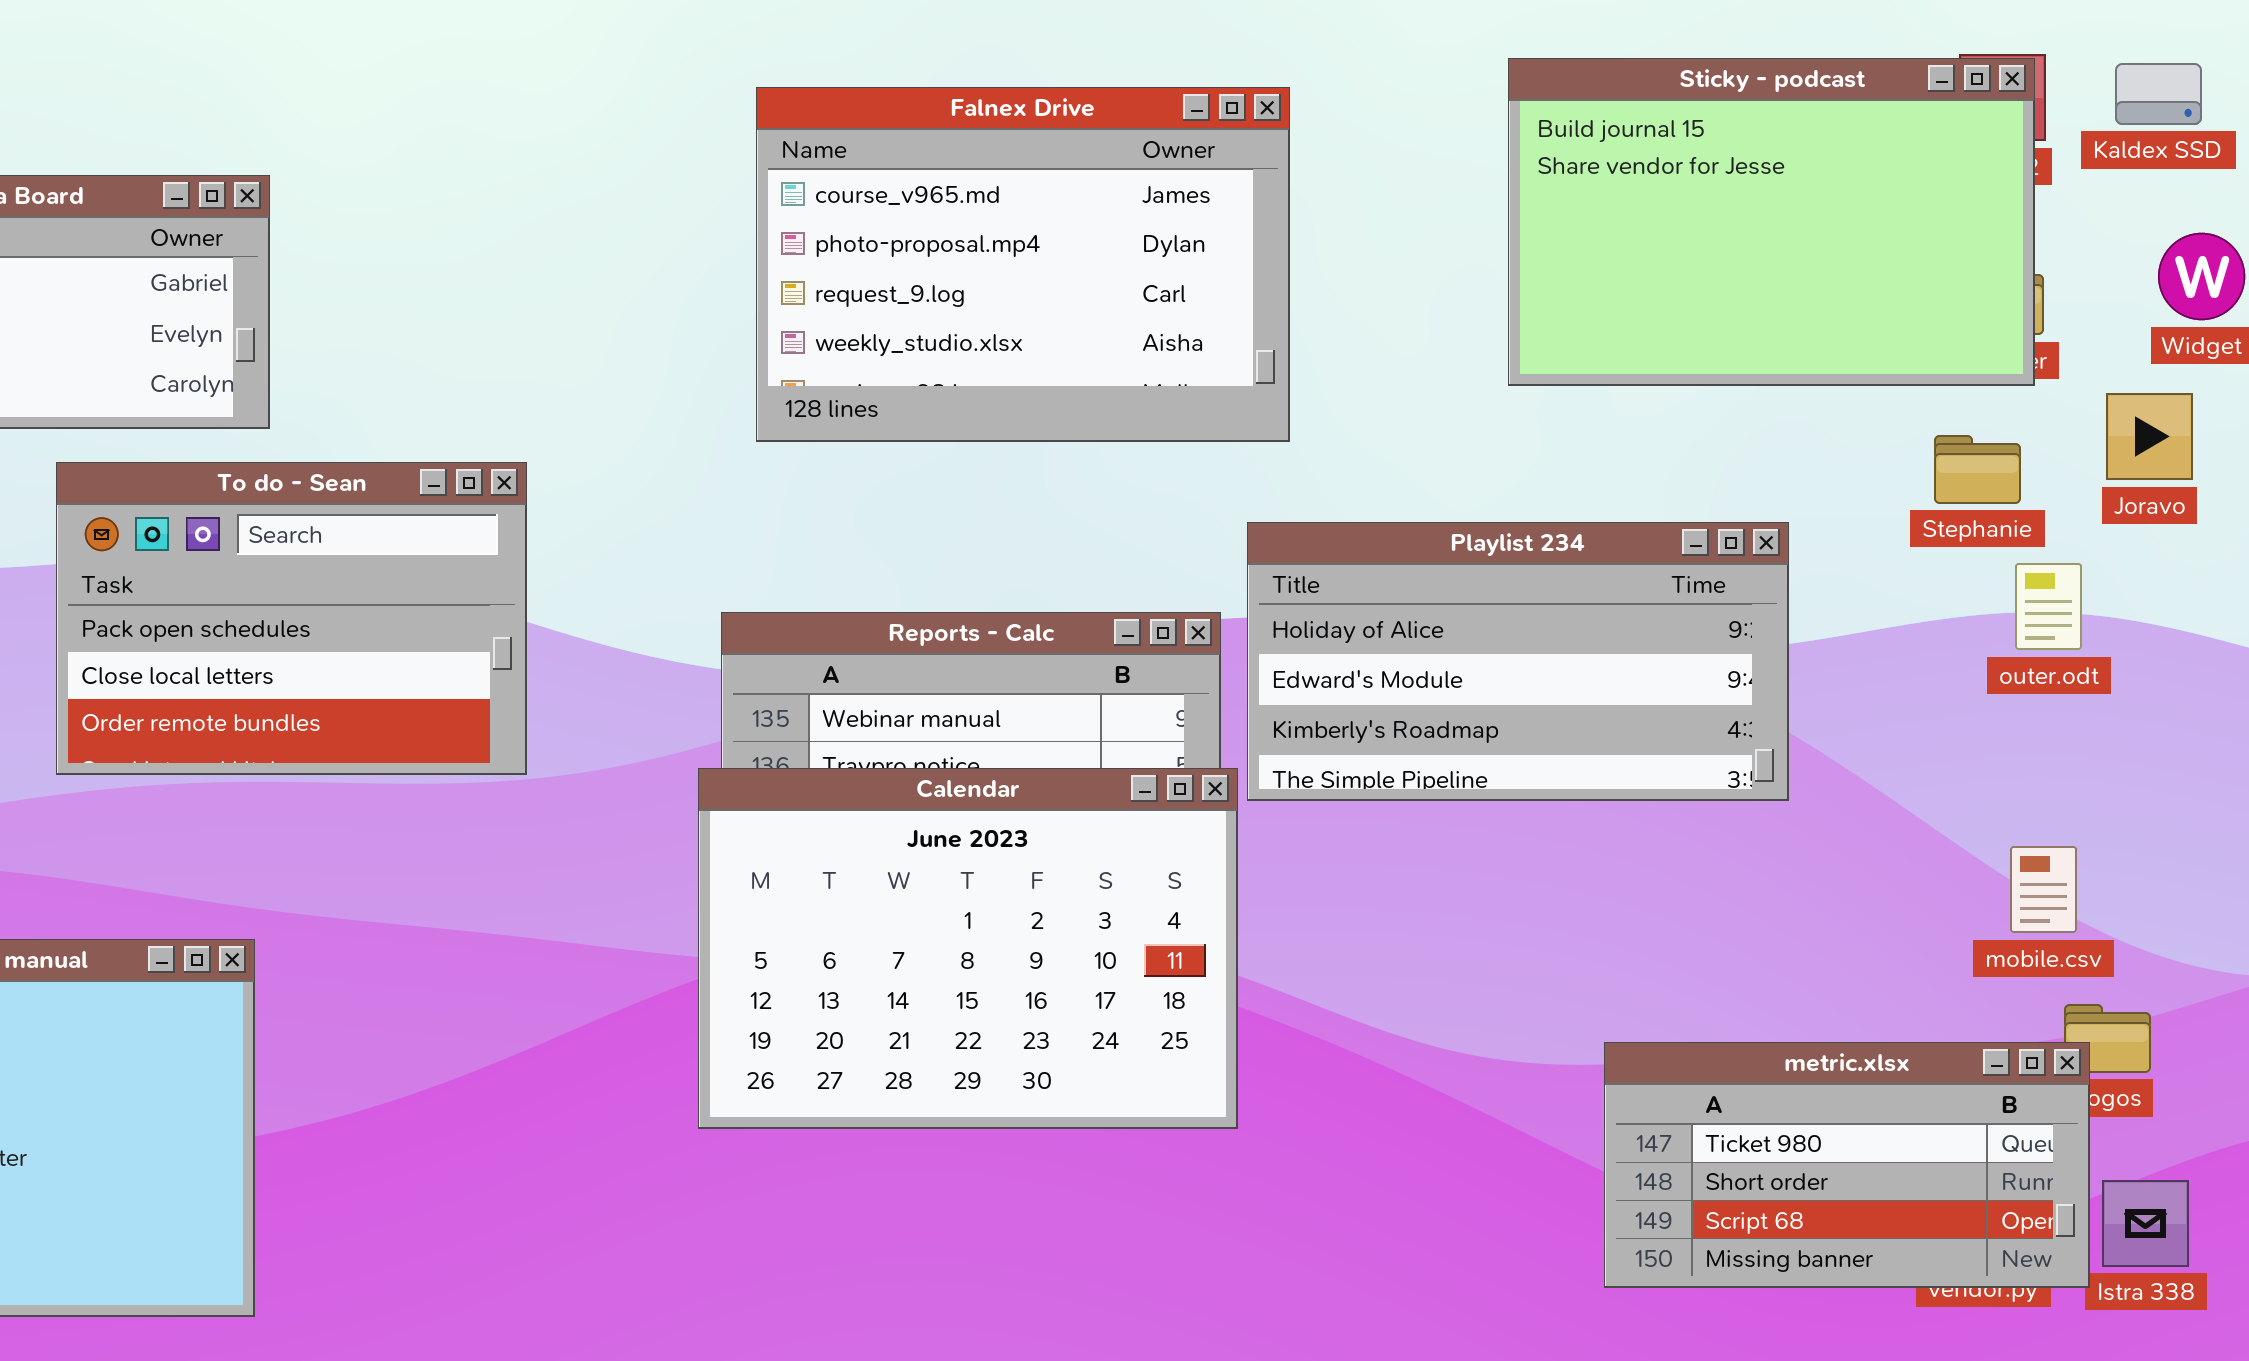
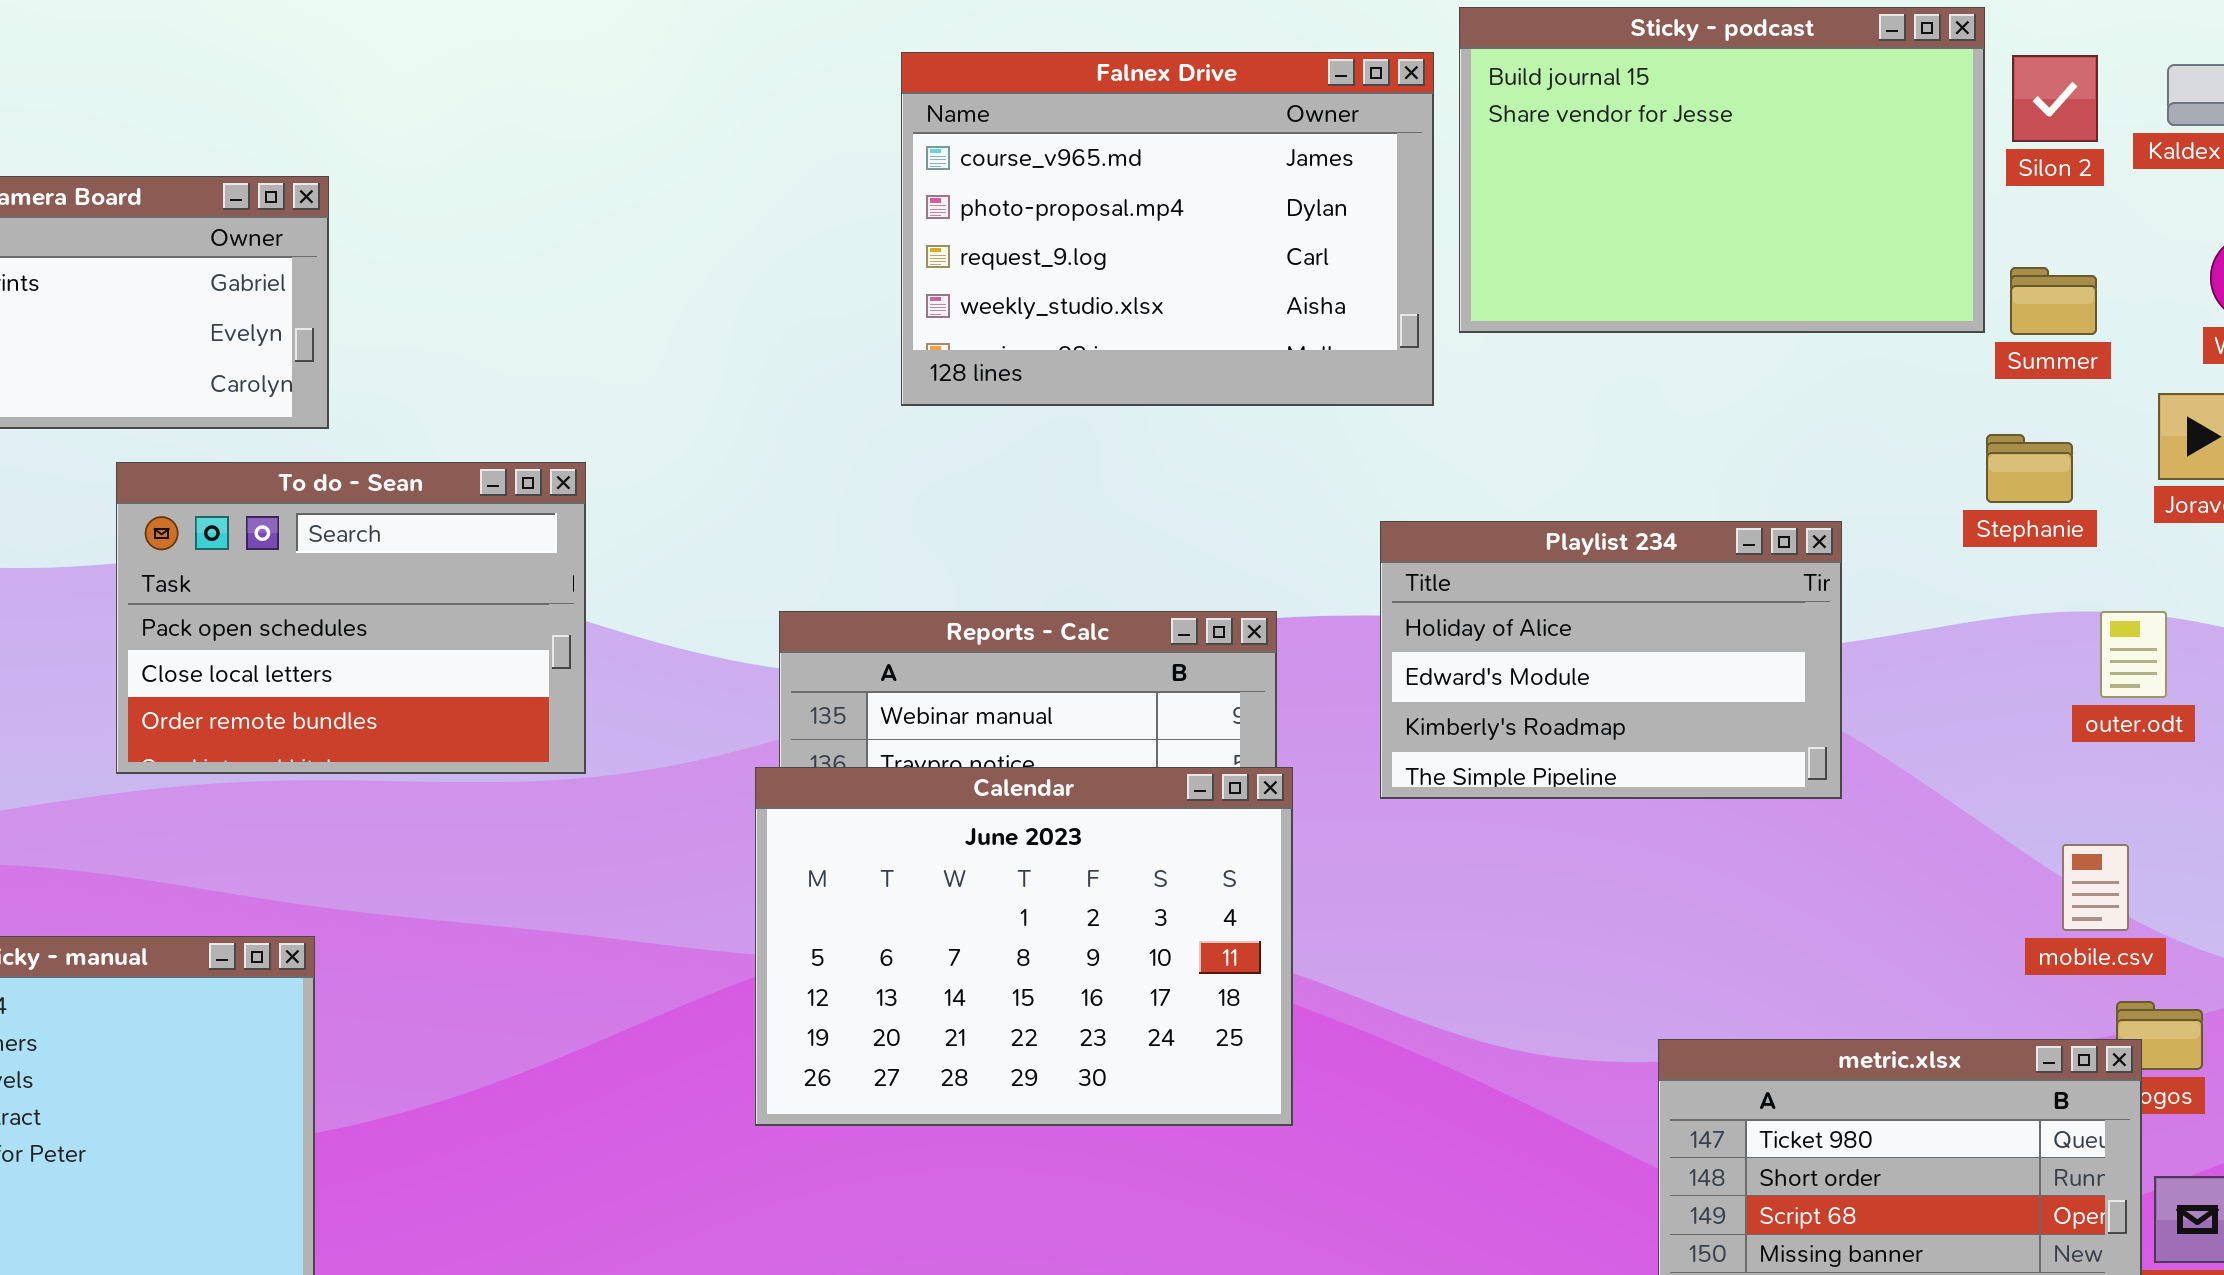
Sticky - podcast: [1508,58,2035,386] -> [1459,7,1985,333], moved
Falnex Drive: [756,87,1290,442] -> [901,52,1434,406], moved
Playlist 234: [1247,522,1789,801] -> [1380,521,1842,799], resized
outer.odt: [2015,563,2082,650] -> [2100,611,2167,698], moved

